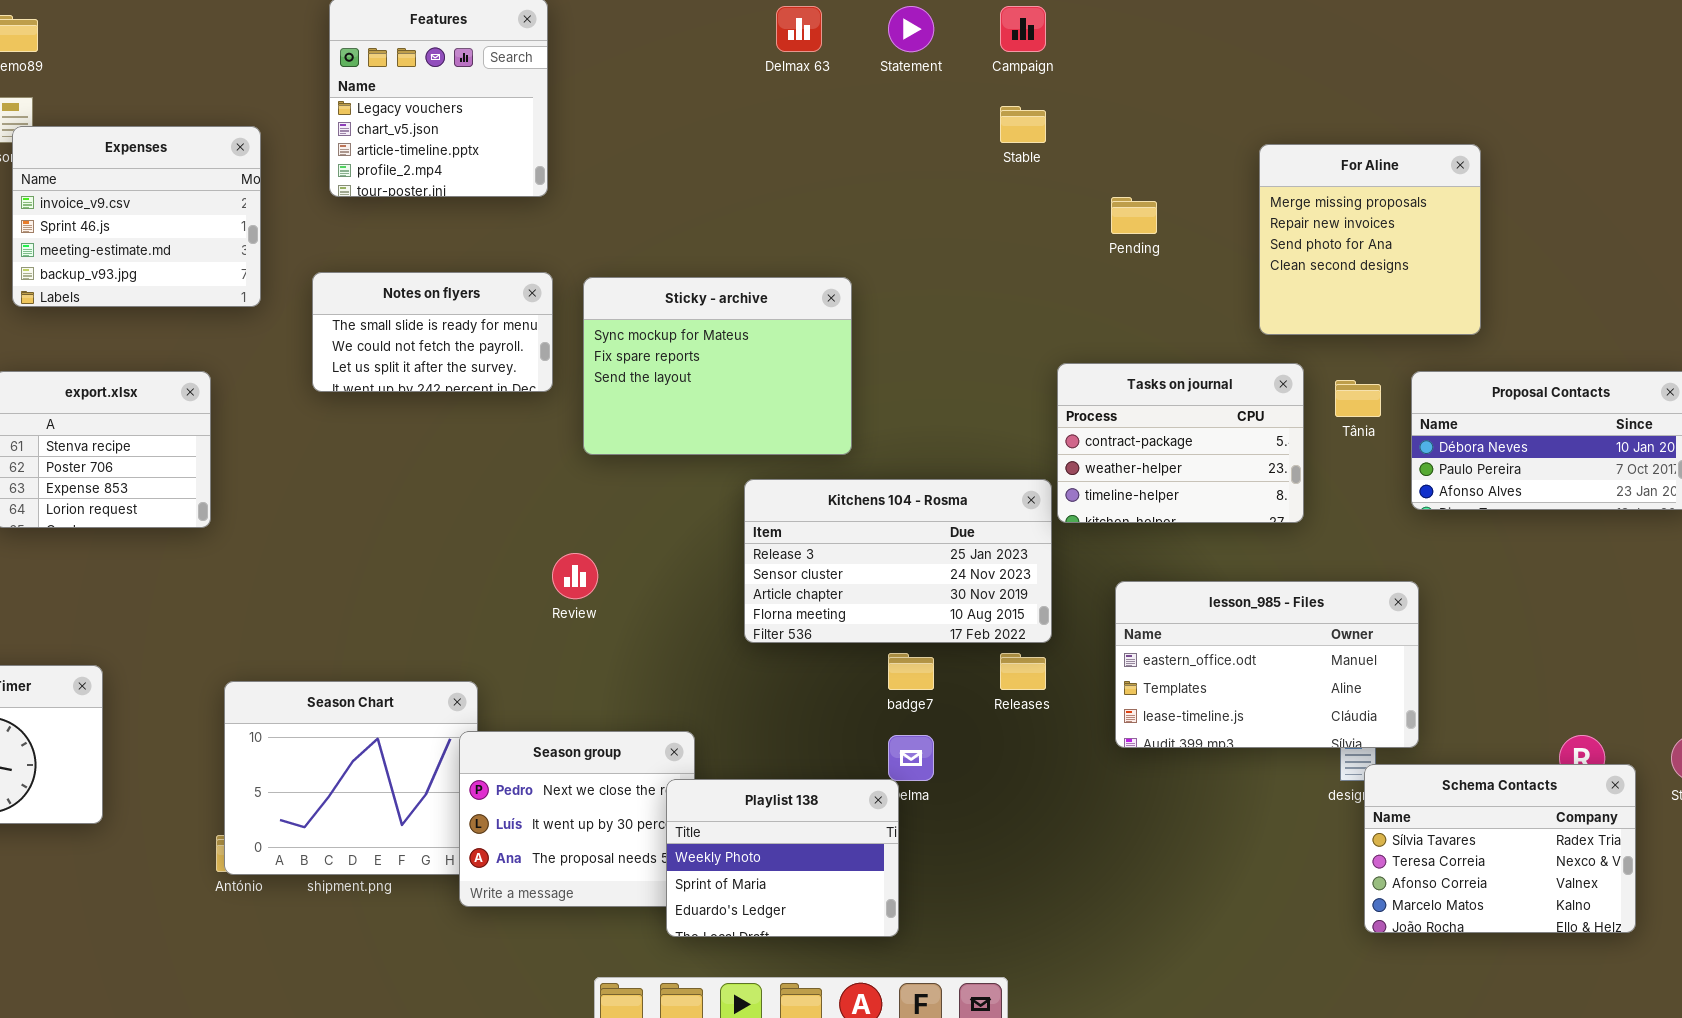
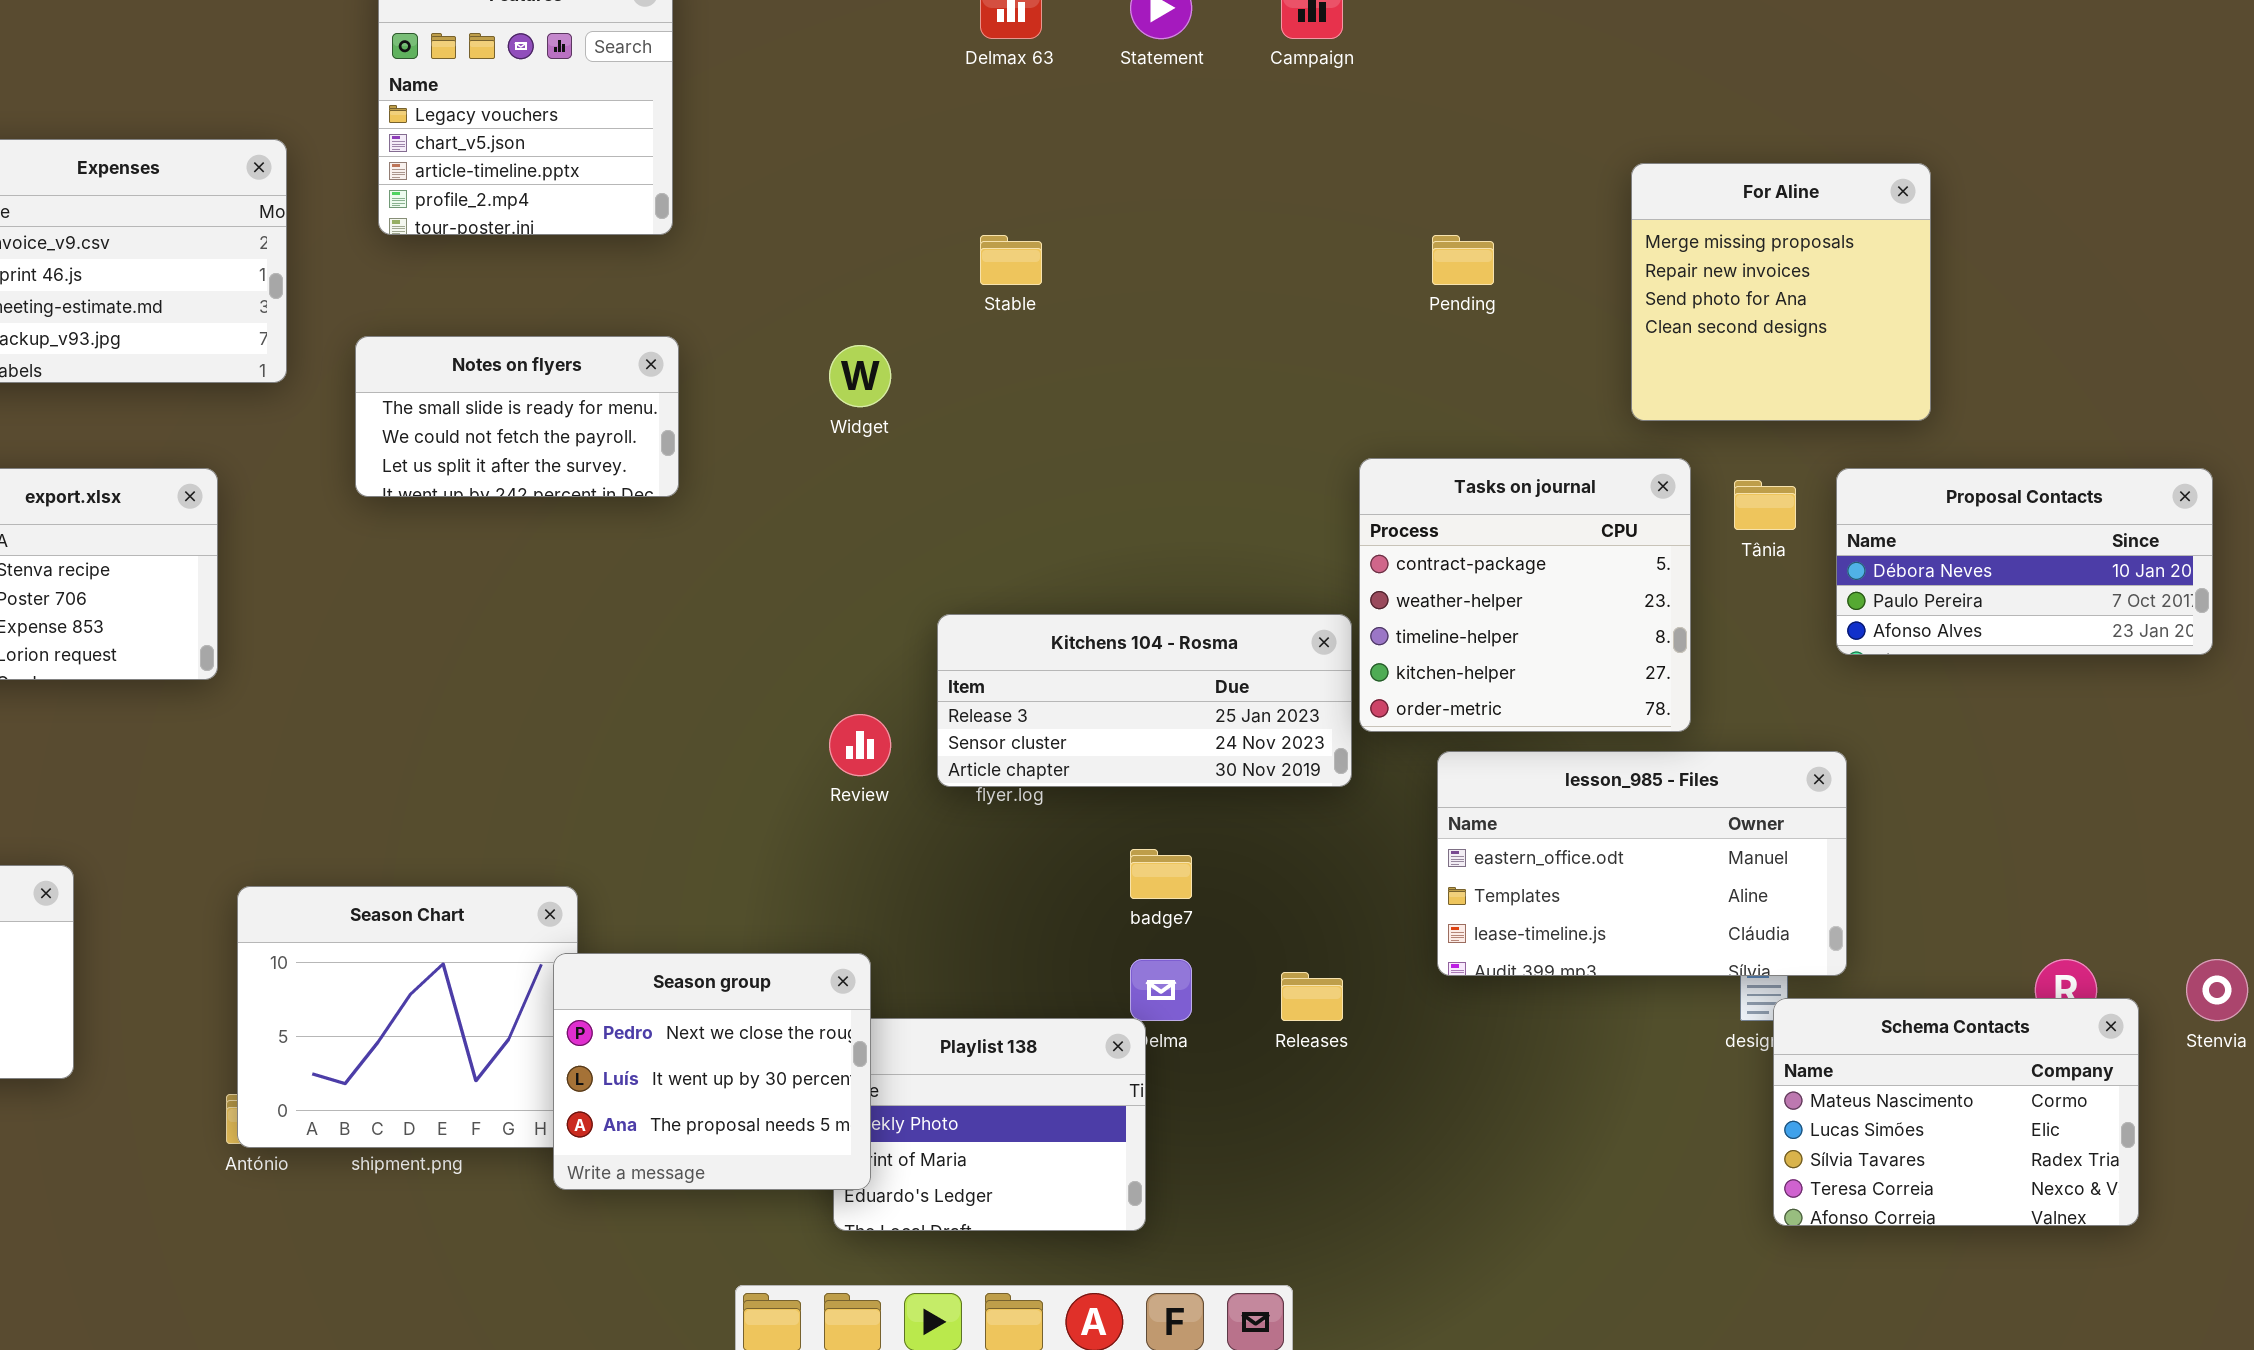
Stable: [1000,106,1046,143] -> [980,235,1042,285], moved
Sticky - archive: [583,277,852,455] -> none, closed
Tasks on journal: [1057,363,1304,523] -> [1359,458,1691,732], resized
Kitchens 104 - Rosma: [744,479,1052,643] -> [937,614,1352,787], resized
Review: [552,553,598,599] -> [829,714,891,776], moved
Releases: [1000,653,1046,690] -> [1281,972,1343,1021], moved
Season group: [459,731,695,907] -> [553,953,871,1190], raised
Schema Contacts: [1364,764,1636,933] -> [1773,998,2139,1226], scrolled up 2 rows

